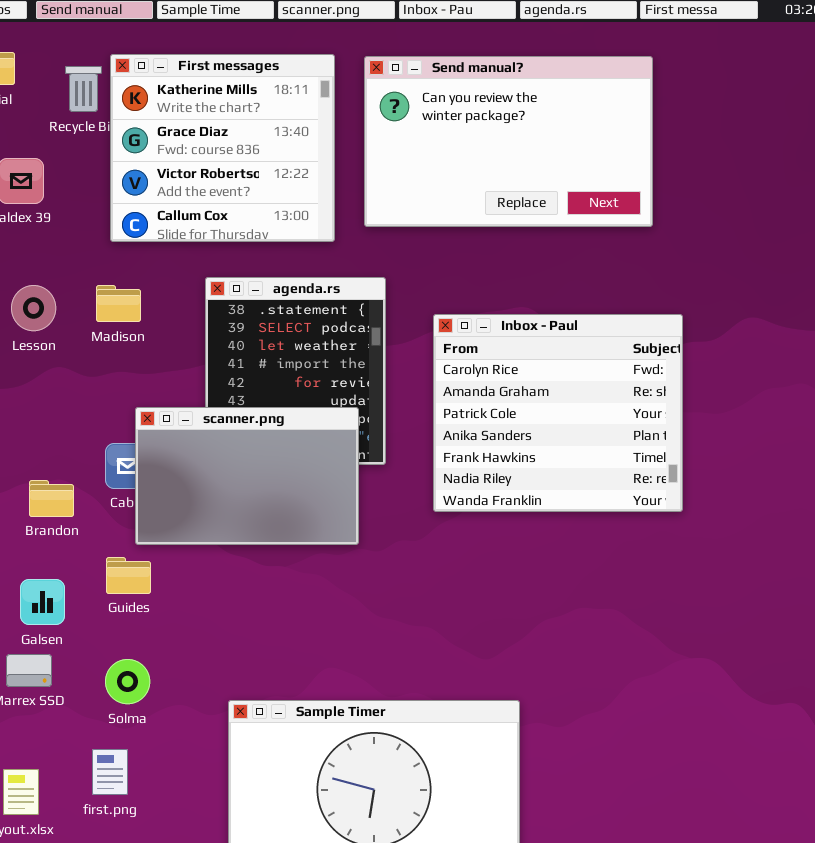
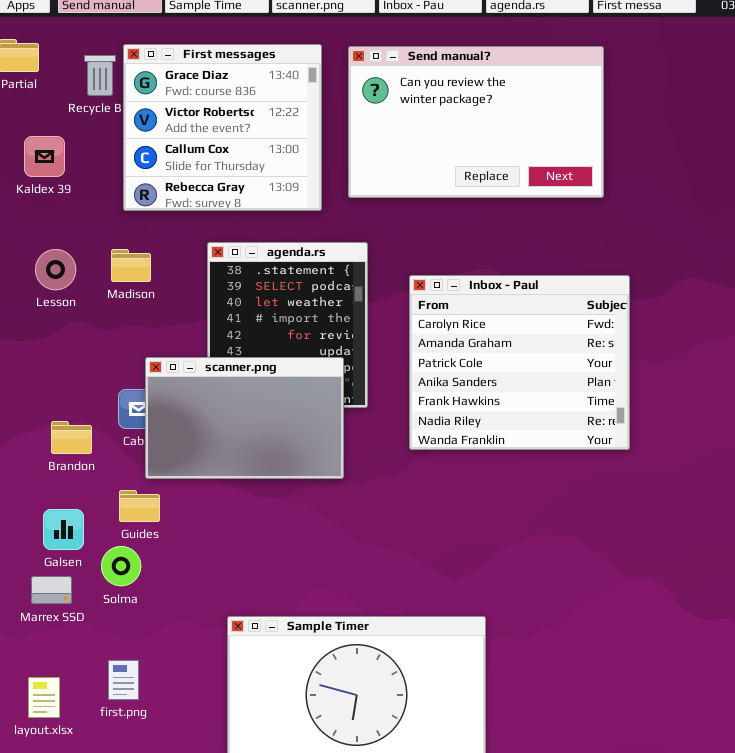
First messages: [110,54,335,242] -> [123,44,322,211], scrolled down 1 row
Solma: [105,659,150,704] -> [101,546,141,586], moved

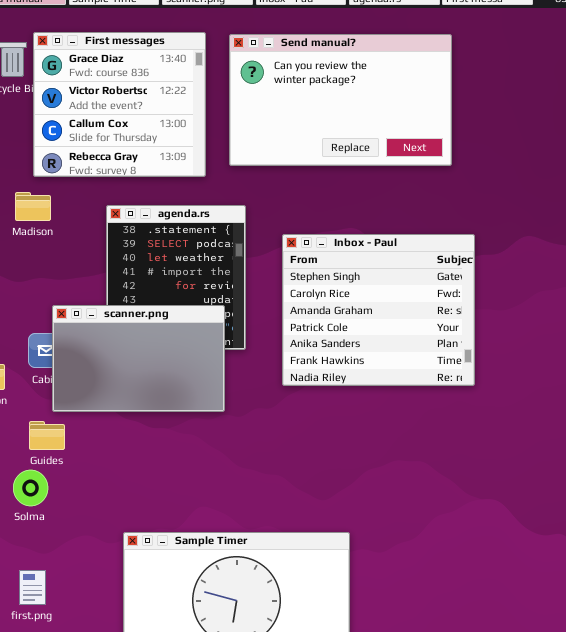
Madison: [111,249,151,282] -> [15,192,51,221], moved
Inbox - Paul: [409,275,630,450] -> [282,234,475,386], scrolled up 1 row

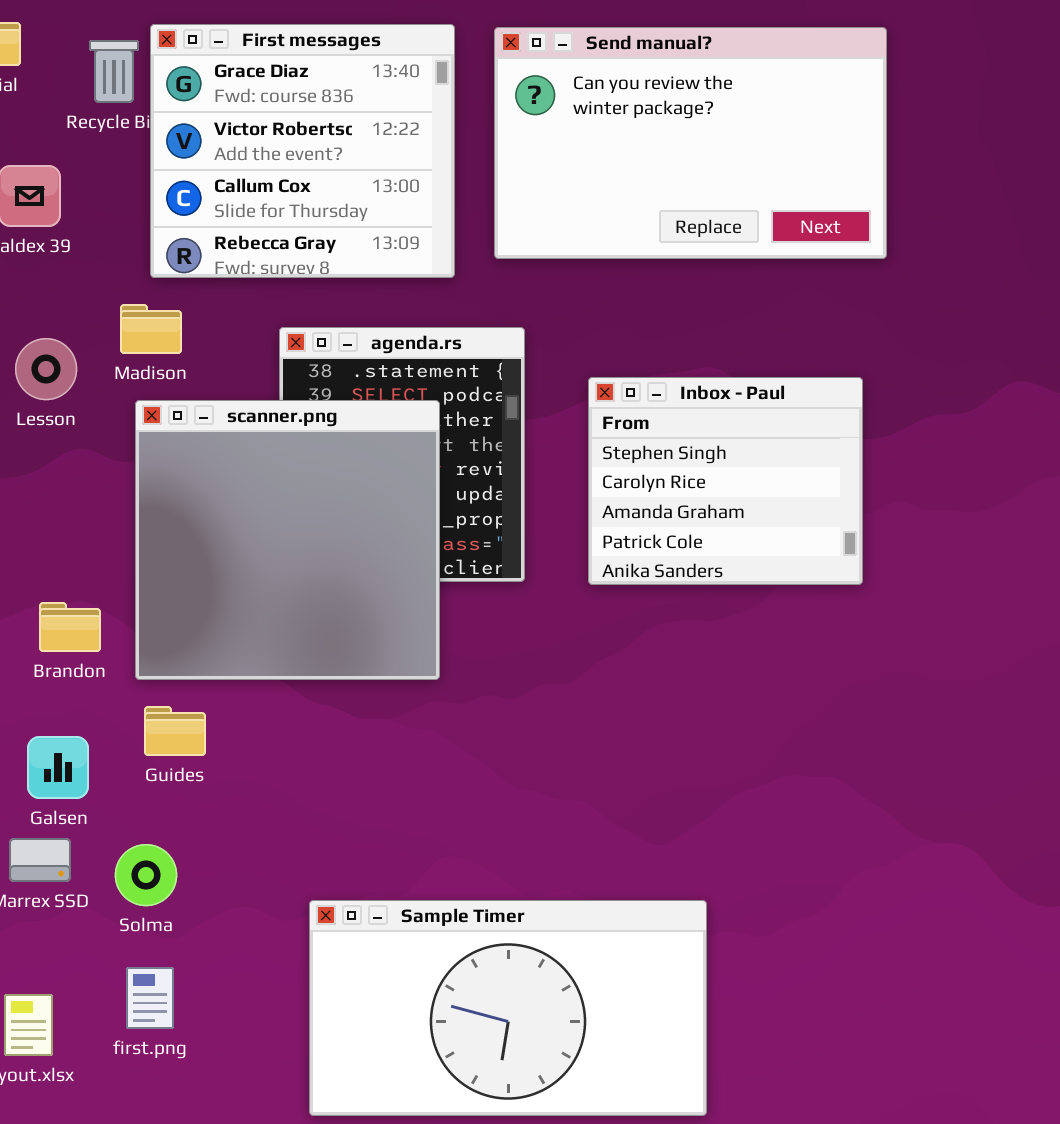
Inbox - Paul: [282,234,475,386] -> [588,377,863,585], resized
scanner.png: [52,305,225,412] -> [135,400,440,680], moved, resized
Solma: [13,470,48,506] -> [115,844,177,906], moved

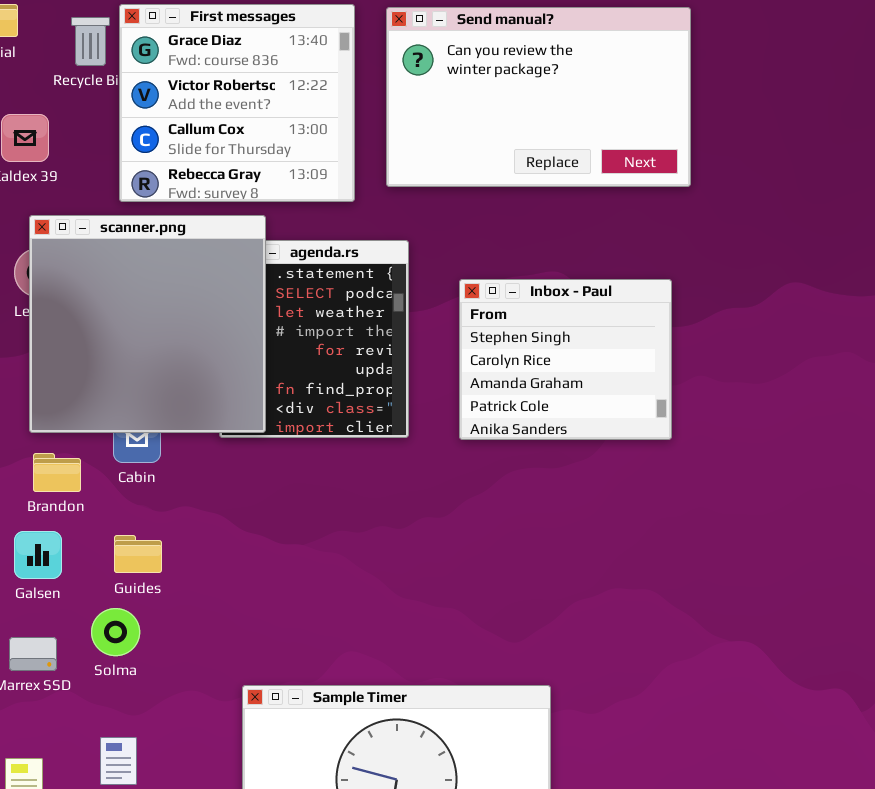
scanner.png: [135,400,440,680] -> [29,215,266,433], moved
Galsen: [27,736,89,799] -> [14,531,62,579], moved
Solma: [115,844,177,906] -> [91,608,140,656], moved

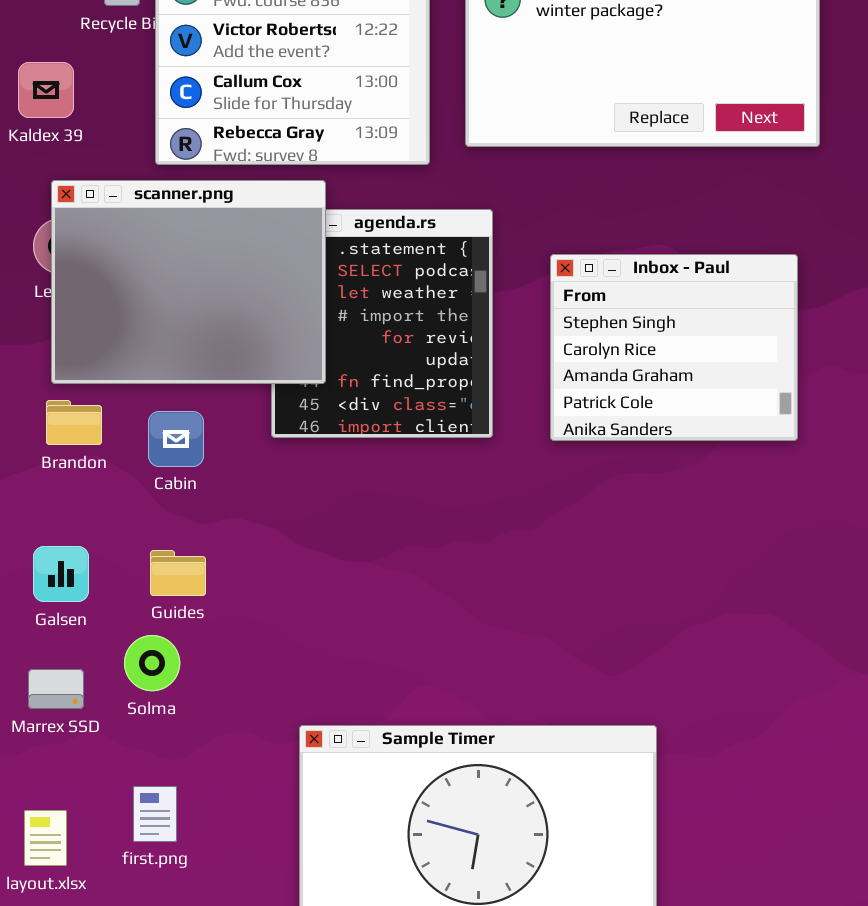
scanner.png: [29,215,266,433] -> [51,180,326,384], resized
Brandon: [33,453,81,492] -> [46,400,102,445], moved

